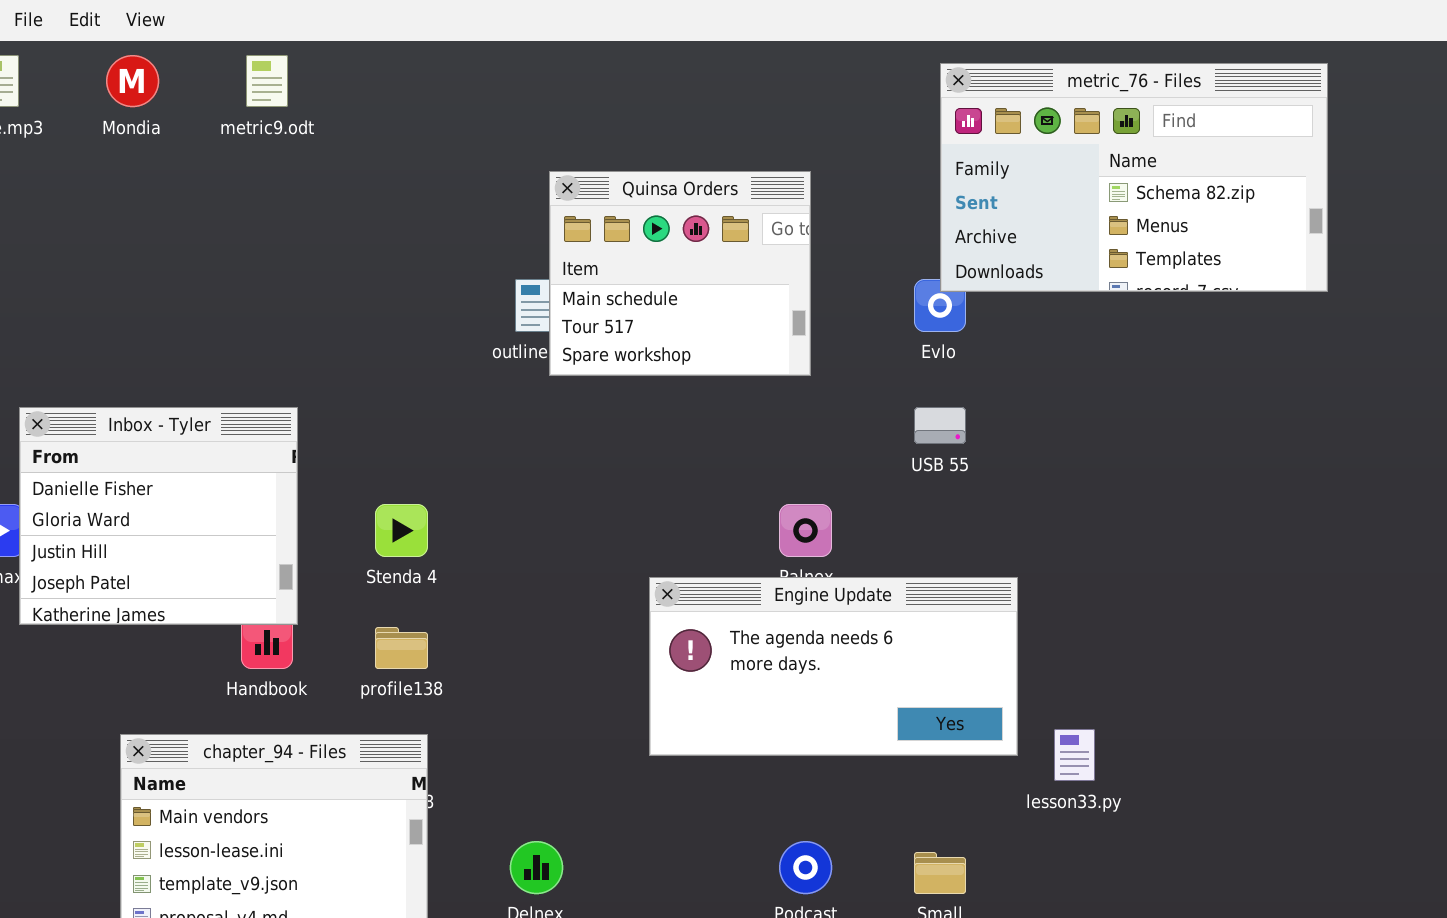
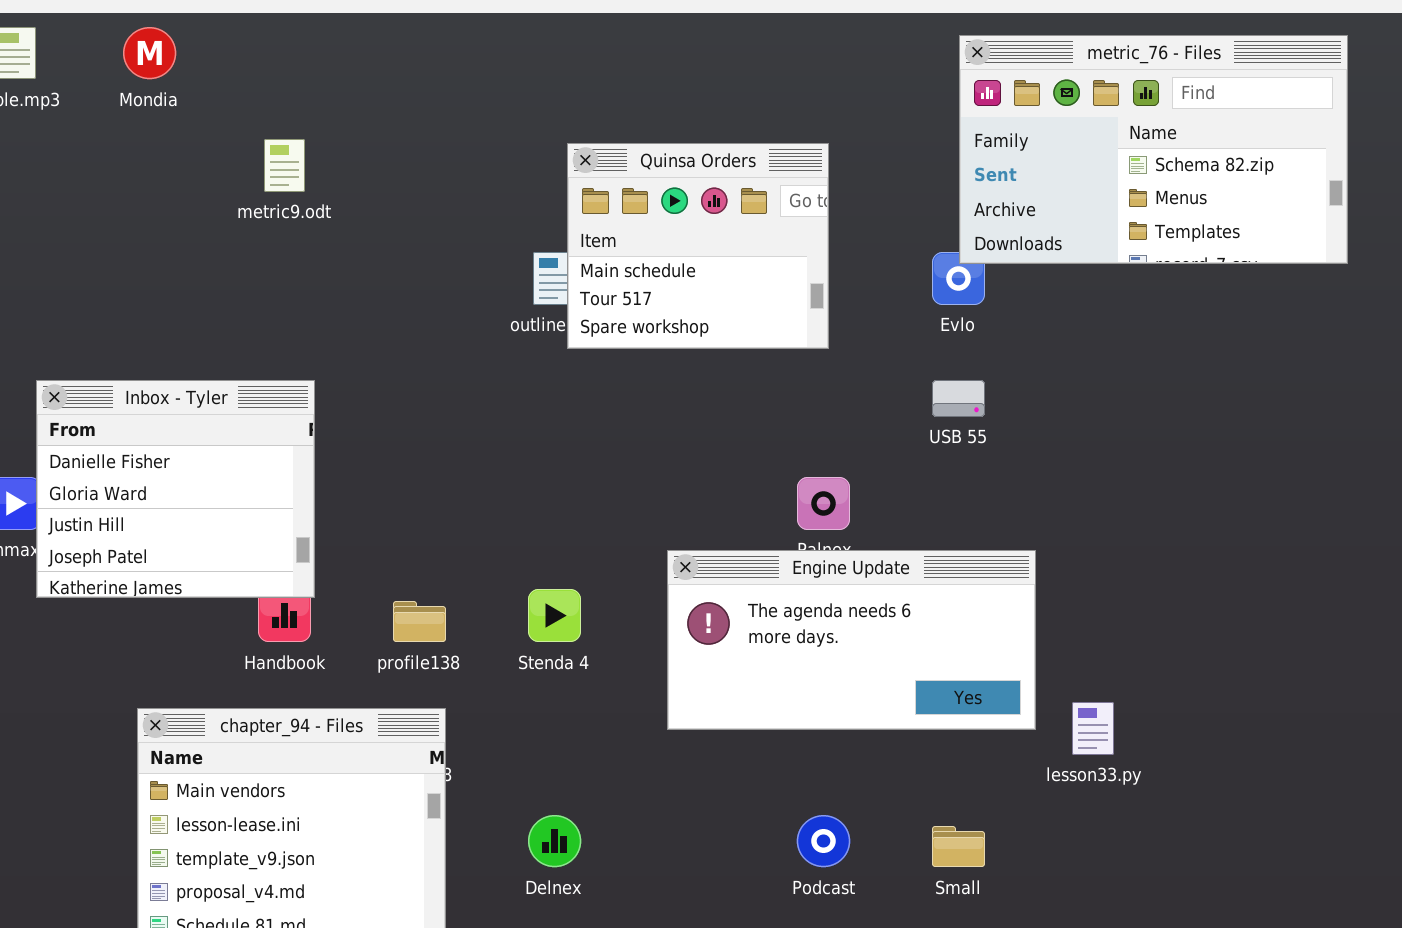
metric9.odt: [246,55,288,107] -> [264,139,305,192], moved
Stenda 4: [375,504,428,557] -> [528,589,581,642], moved

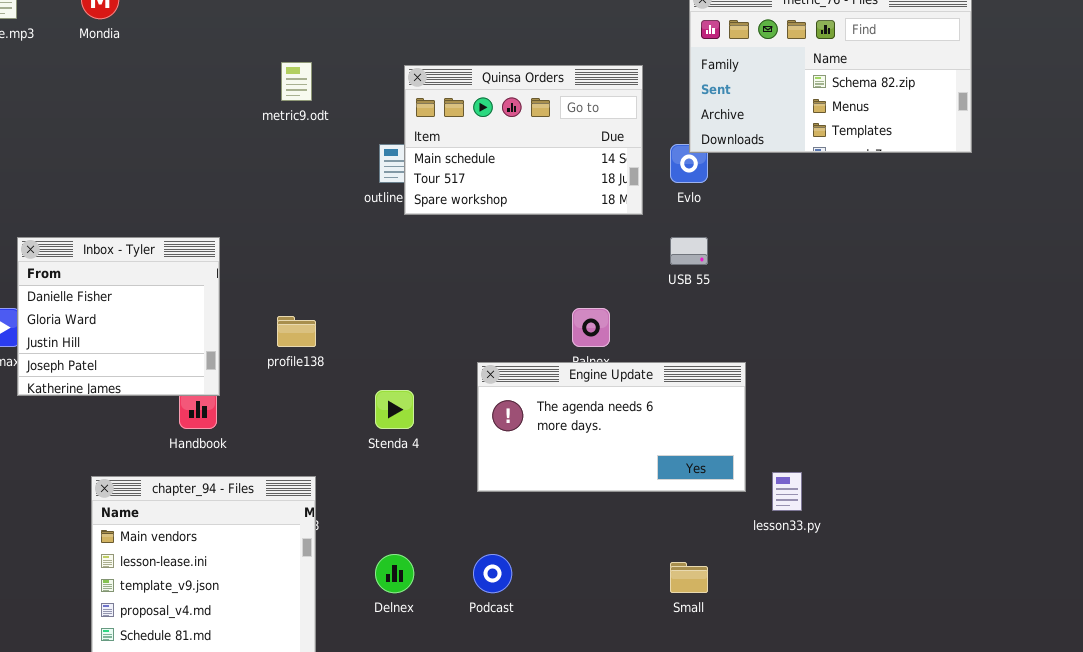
metric9.odt: [264,139,305,192] -> [281,62,312,101], moved
Quinsa Orders: [567,143,829,349] -> [404,65,643,215], resized
profile138: [393,601,446,642] -> [277,316,316,347], moved
Podcast: [797,815,850,867] -> [473,554,512,593], moved

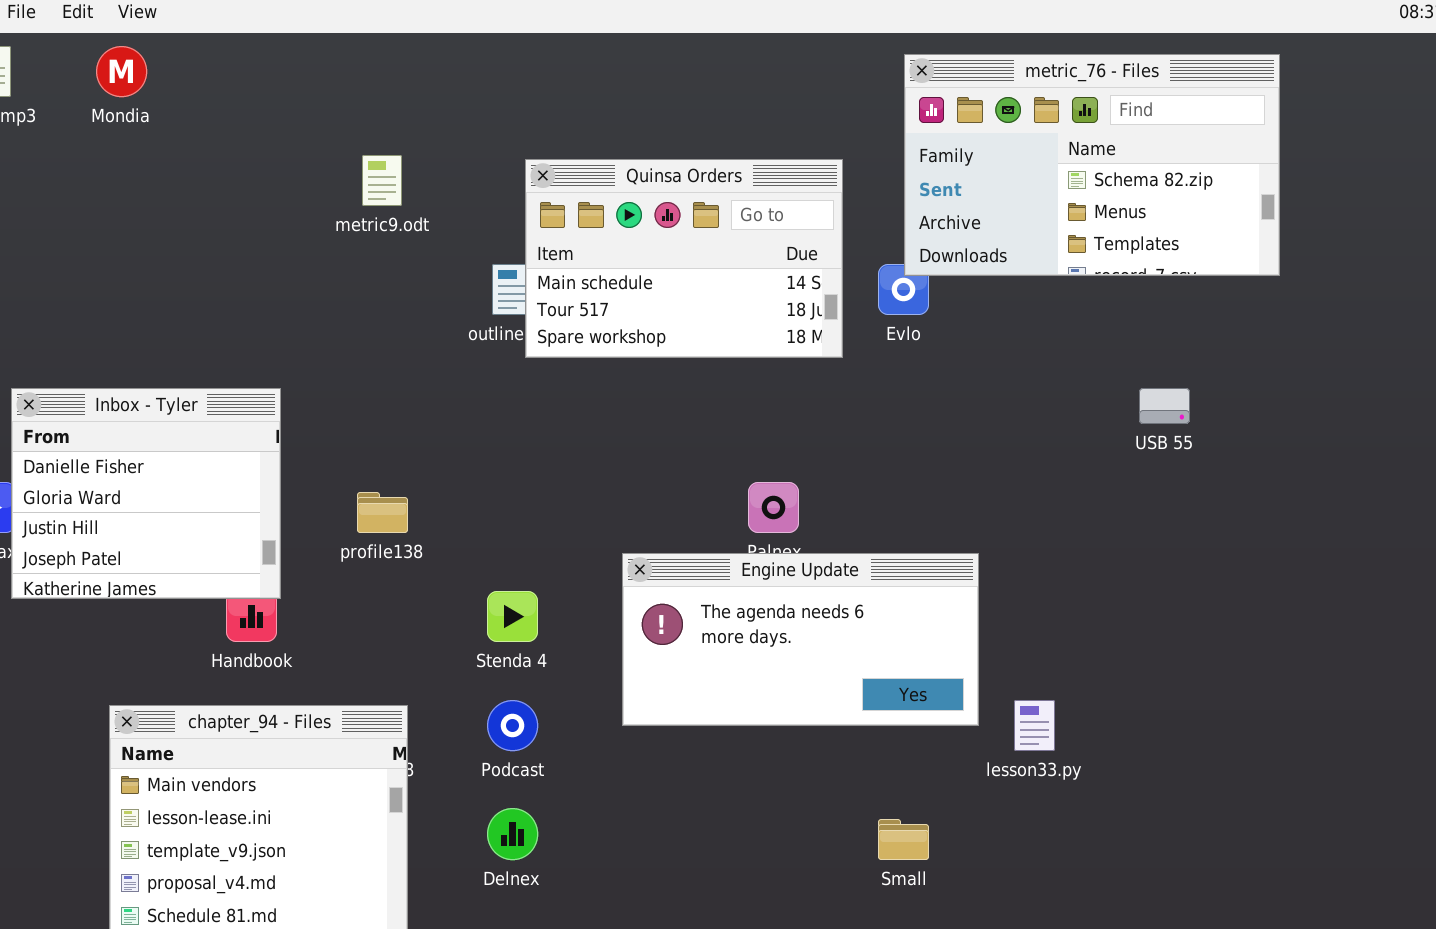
USB 55: [670,237,708,265] -> [1139,388,1190,424], moved
Podcast: [473,554,512,593] -> [487,700,538,751], moved

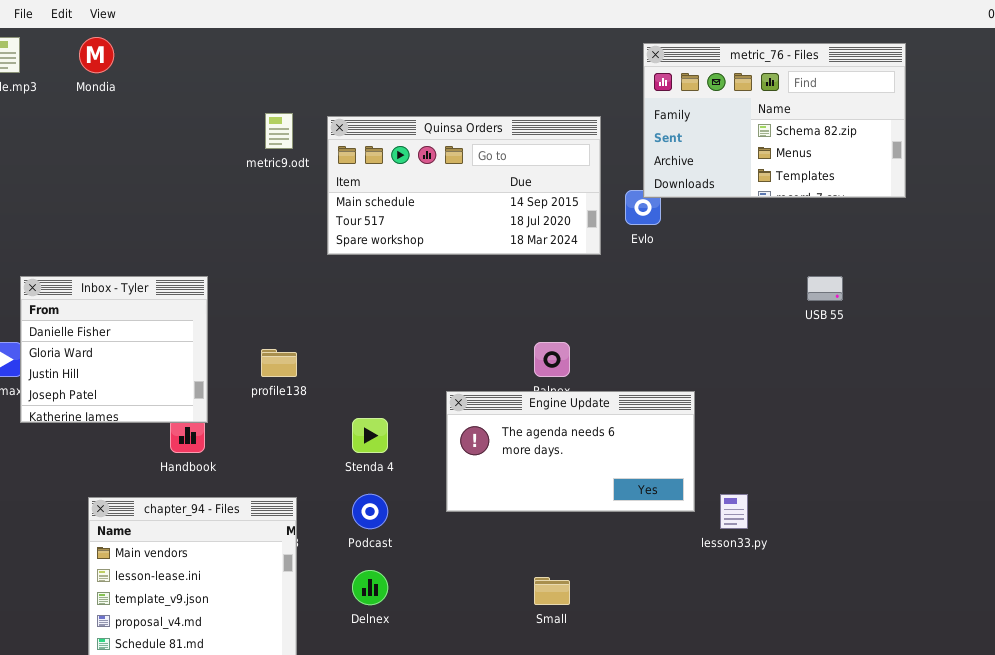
Quinsa Orders: [525,159,843,358] -> [327,116,601,255], resized
Small: [878,819,929,860] -> [534,577,570,605], moved

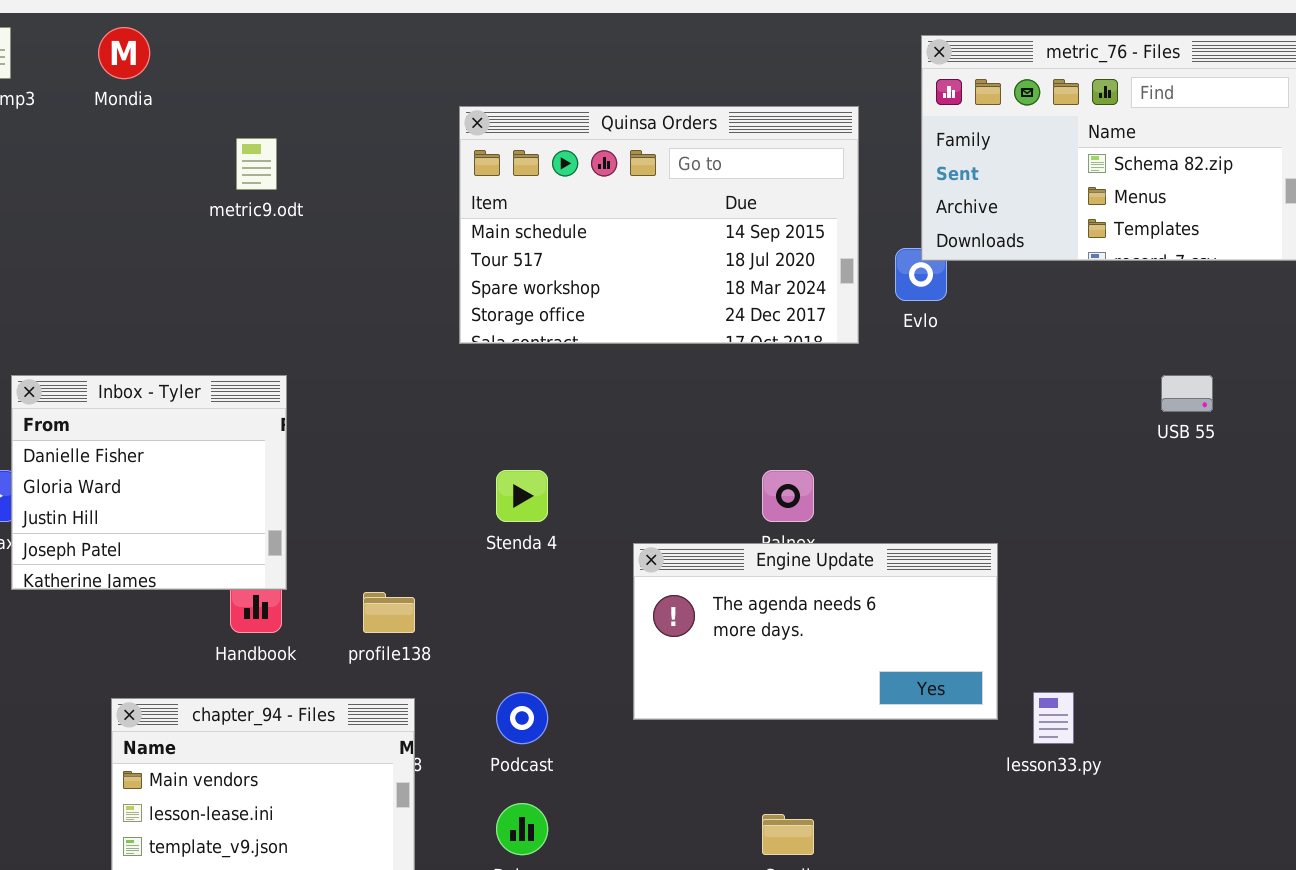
metric9.odt: [265,113,293,149] -> [236,138,277,190], moved
Quinsa Orders: [327,116,601,255] -> [459,106,859,344], resized
profile138: [261,349,297,377] -> [363,592,415,633], moved
Stenda 4: [352,418,388,453] -> [496,470,548,522], moved

